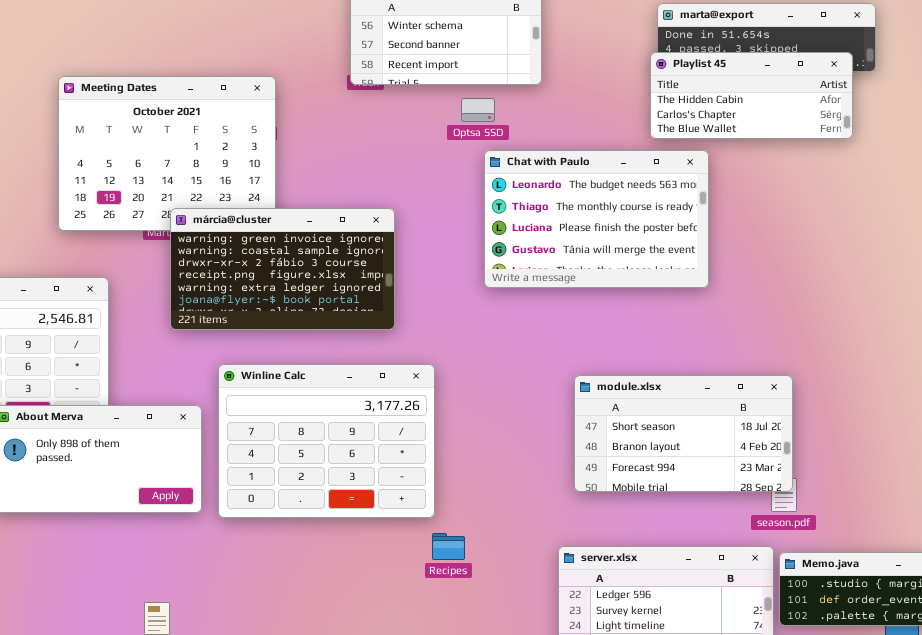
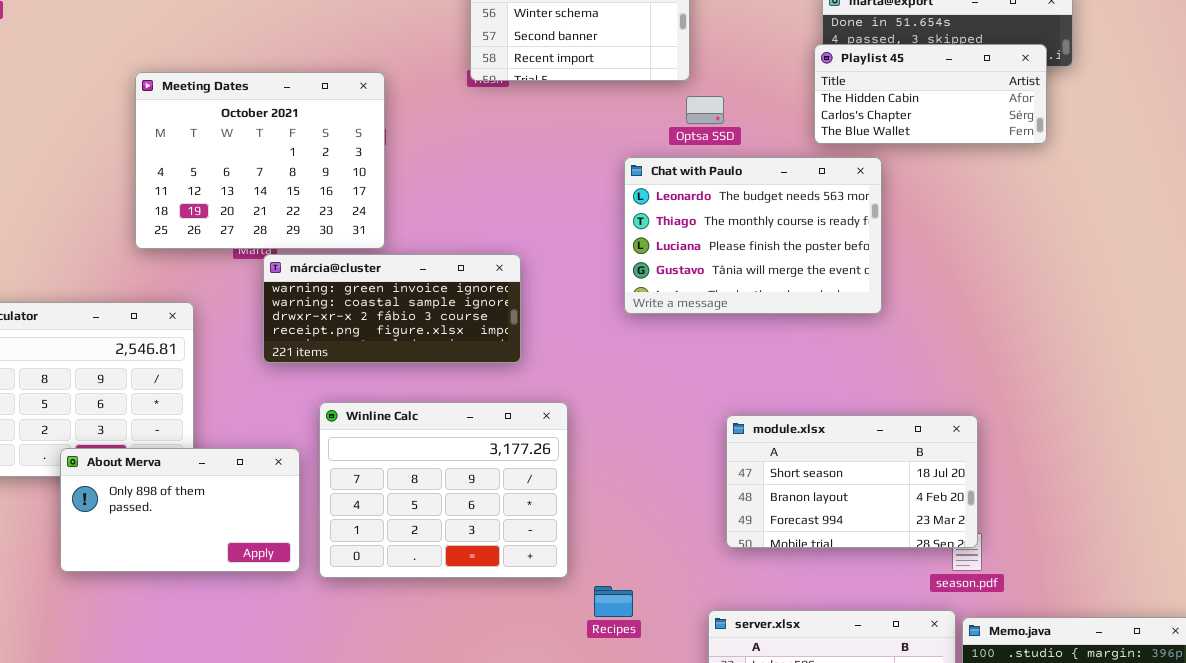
Optsa SSD: [461,98,495,122] -> [686,96,724,124], moved
márcia@cluster: [170,208,395,330] -> [263,254,521,363], resized
Recipes: [432,533,465,560] -> [594,586,633,617], moved

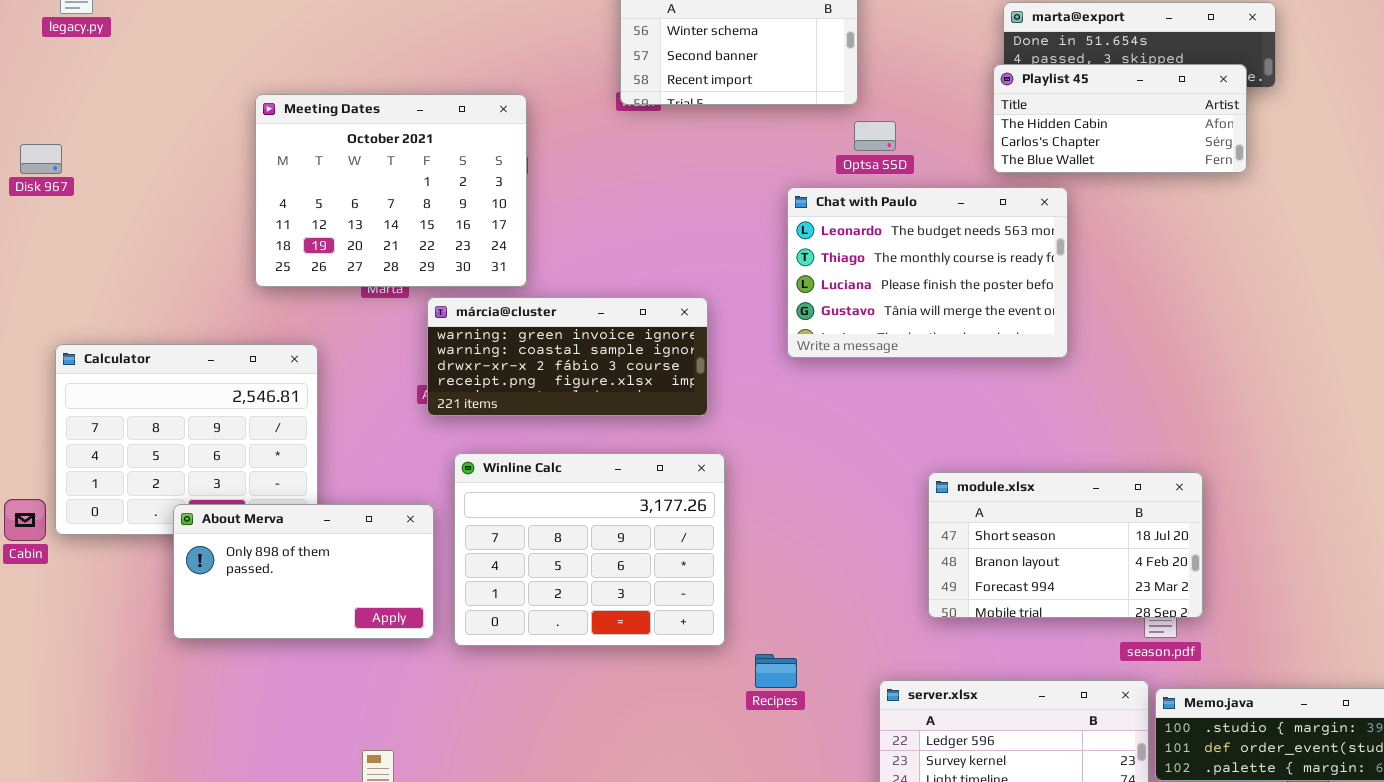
márcia@cluster: [263,254,521,363] -> [427,297,708,416], moved
module.xlsx: [726,415,978,548] -> [928,472,1203,618], moved

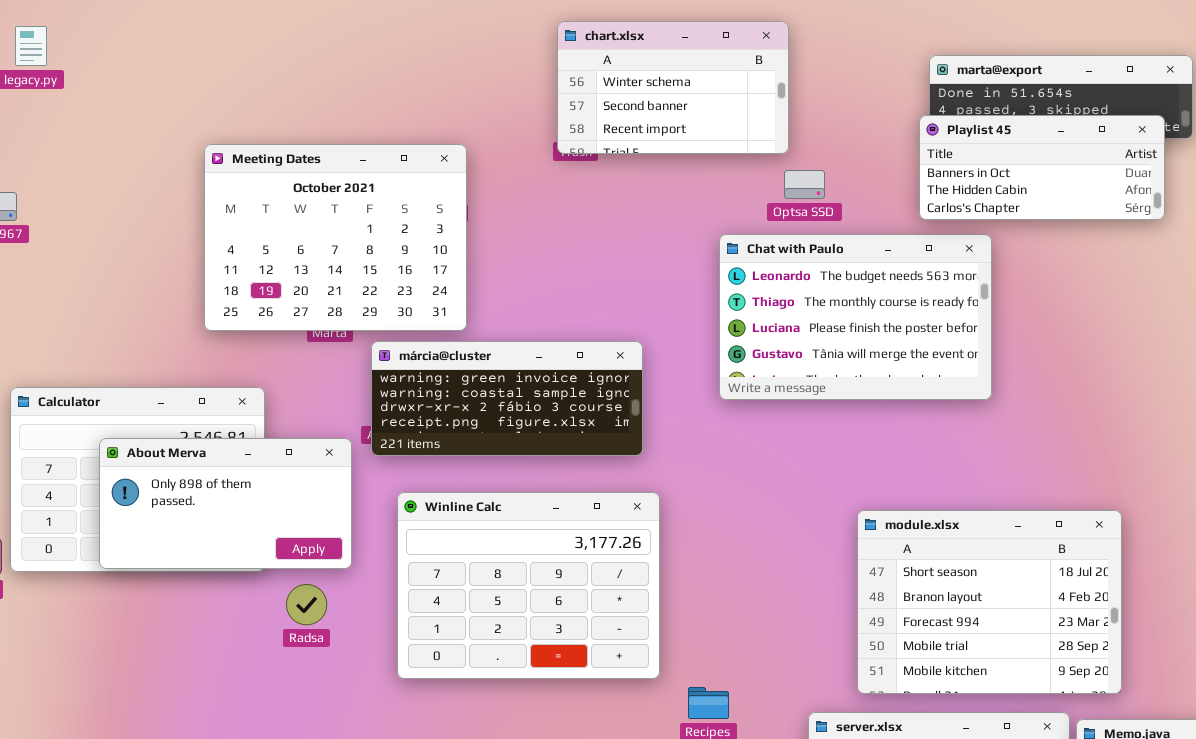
Playlist 45: [993,64,1247,173] -> [919,115,1165,220], scrolled up 1 row
module.xlsx: [928,472,1203,618] -> [857,510,1122,694], resized
About Merva: [173,504,434,639] -> [99,438,352,569], moved

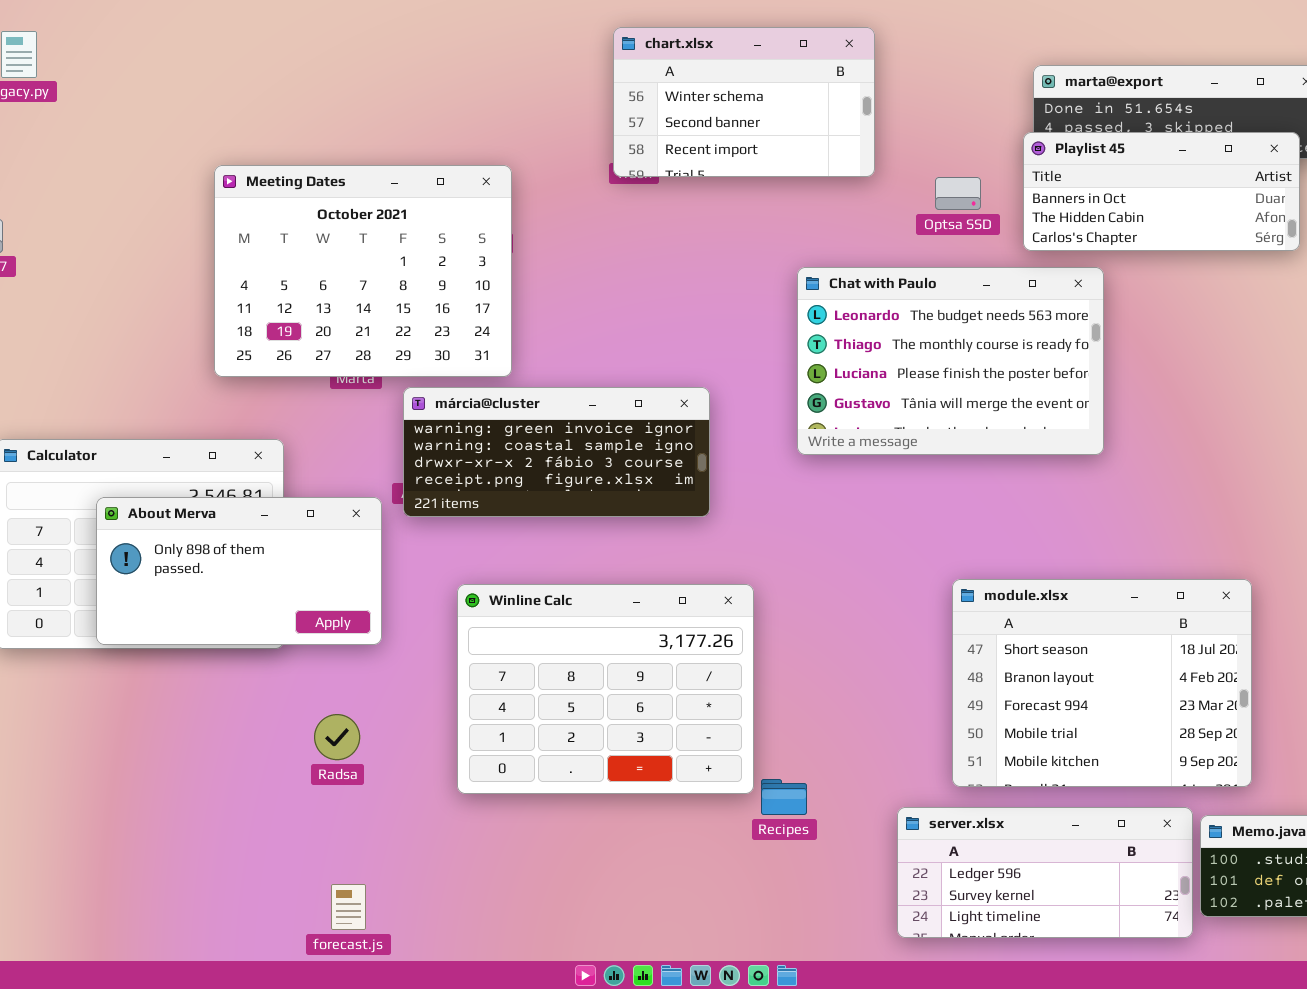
Optsa SSD: [784,170,825,199] -> [935,177,981,210], moved
Winline Calc: [397,492,660,679] -> [457,584,754,794], moved
Radsa: [286,584,327,625] -> [314,714,360,760], moved

